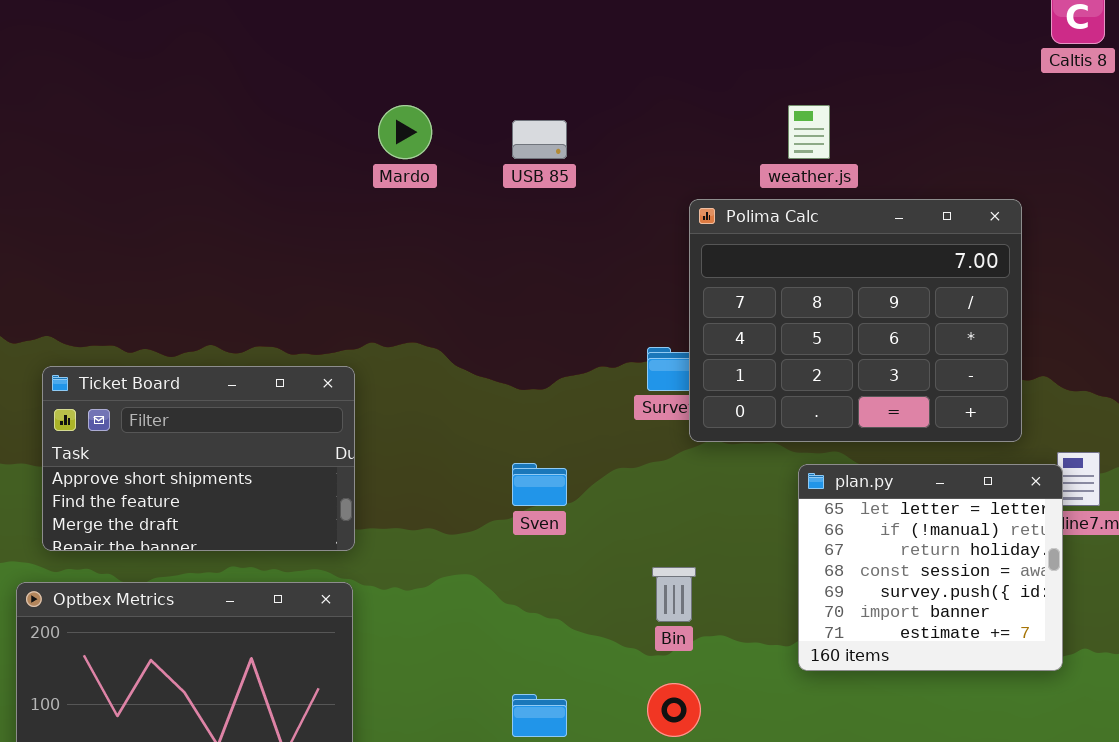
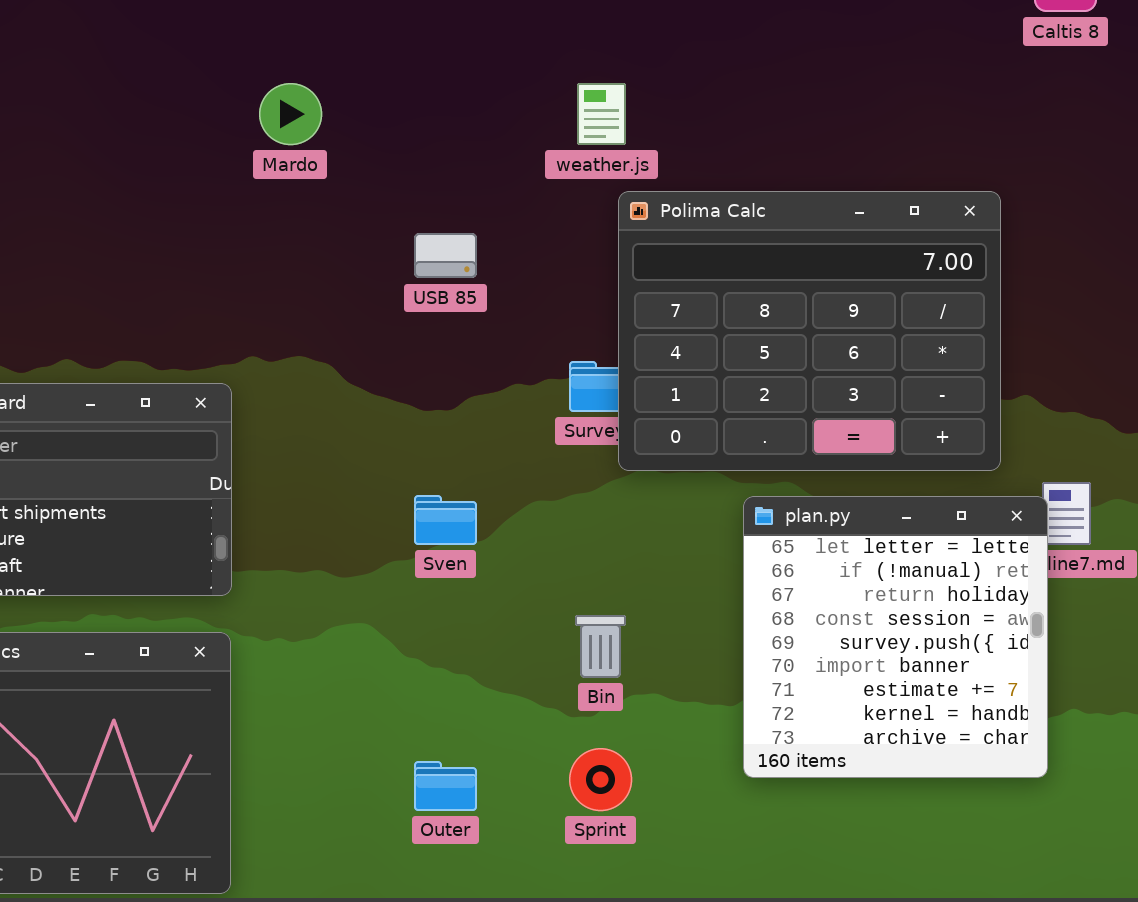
weather.js: [788,105,830,159] -> [577,83,626,145], moved
USB 85: [512,120,567,159] -> [414,233,477,278], moved
plan.py: [798,464,1063,671] -> [743,496,1048,778], resized

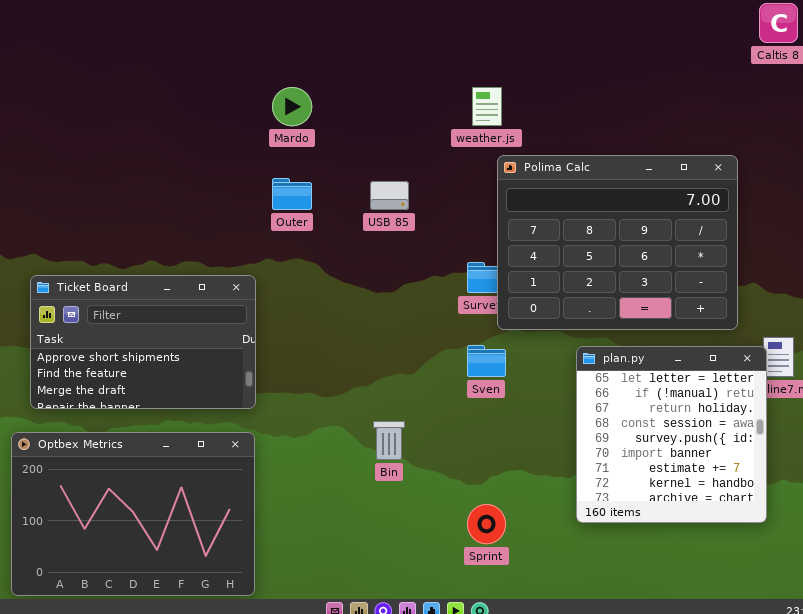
Sven: [414,495,477,545] -> [467,345,506,377], moved
Bin: [575,615,626,678] -> [373,421,405,460], moved
Outer: [414,761,477,811] -> [272,178,312,210], moved

